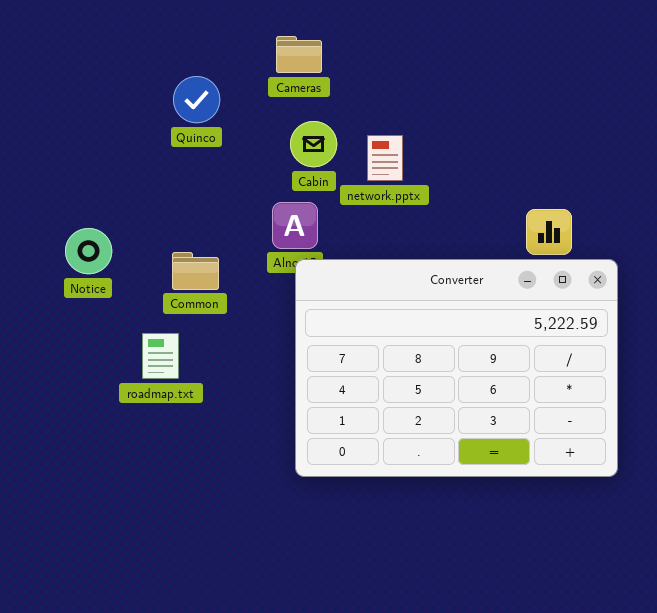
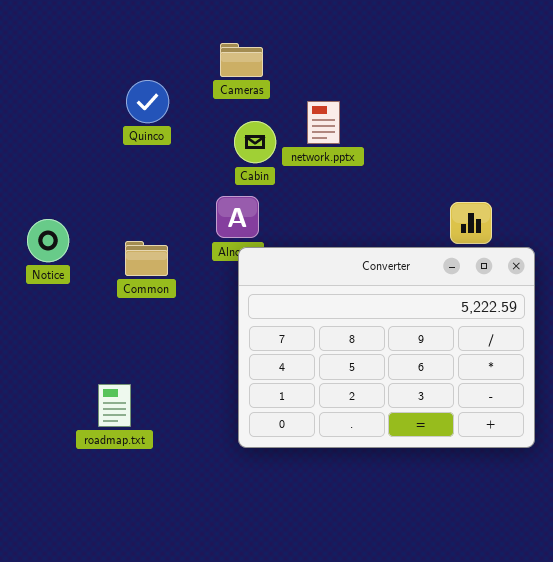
network.pptx: [367,135,403,181] -> [307,101,340,144], moved
roadmap.txt: [142,333,179,379] -> [98,384,131,427], moved

